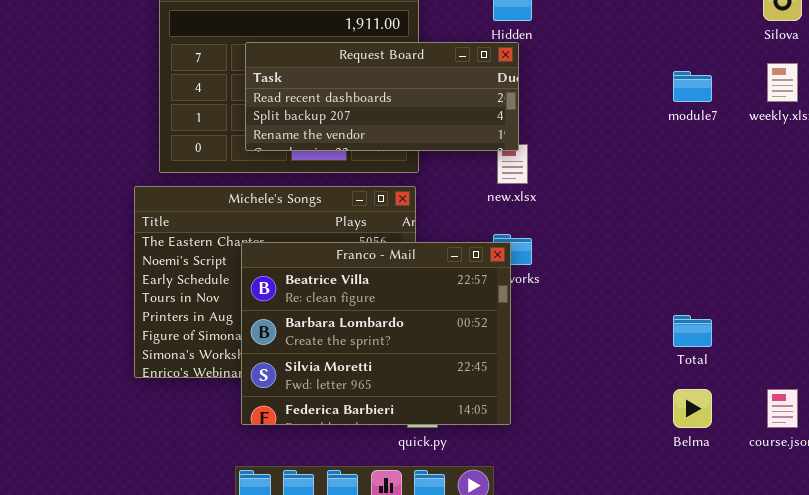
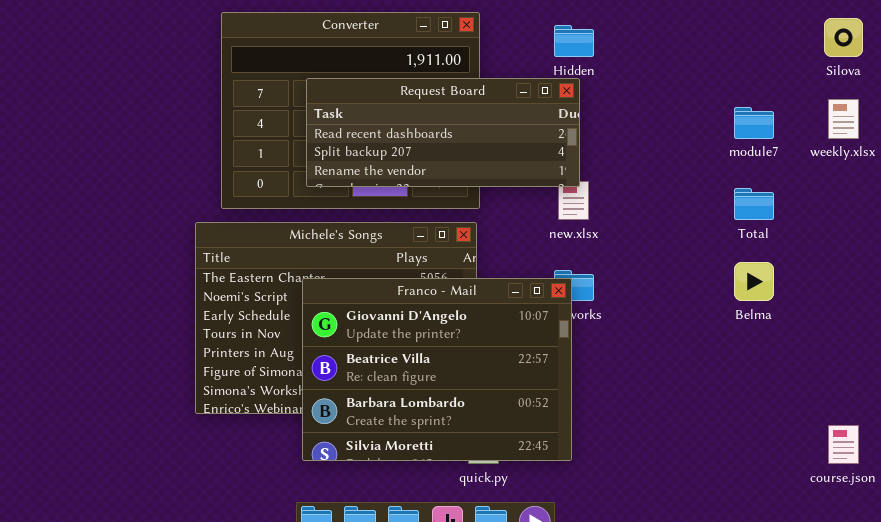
Franco - Mail: [241,242,511,425] -> [302,278,572,461], scrolled up 1 row
Total: [673,315,712,347] -> [734,188,774,220], moved
Belma: [673,389,712,428] -> [734,262,774,301], moved

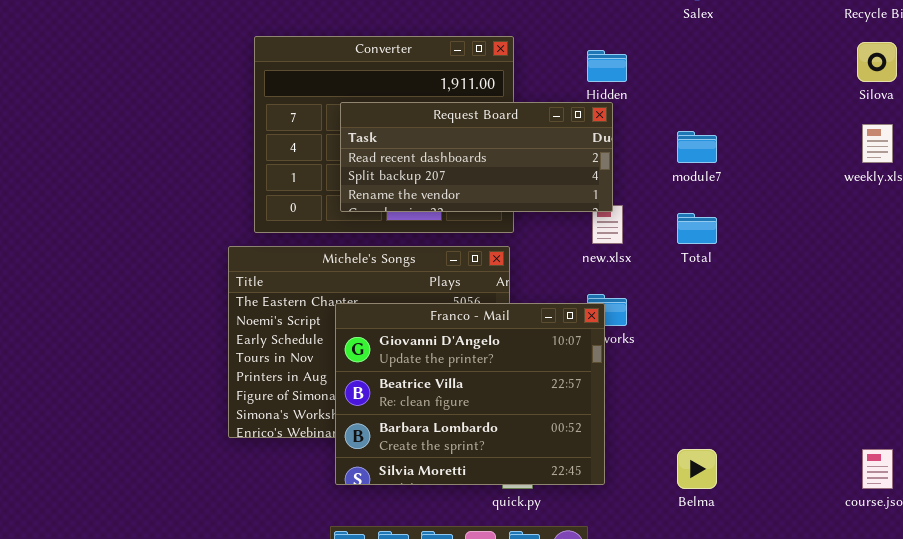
module7: [734,107,774,139] -> [677,131,717,163], moved
Total: [734,188,774,220] -> [677,213,717,244], moved
Belma: [734,262,774,301] -> [677,449,717,489], moved

